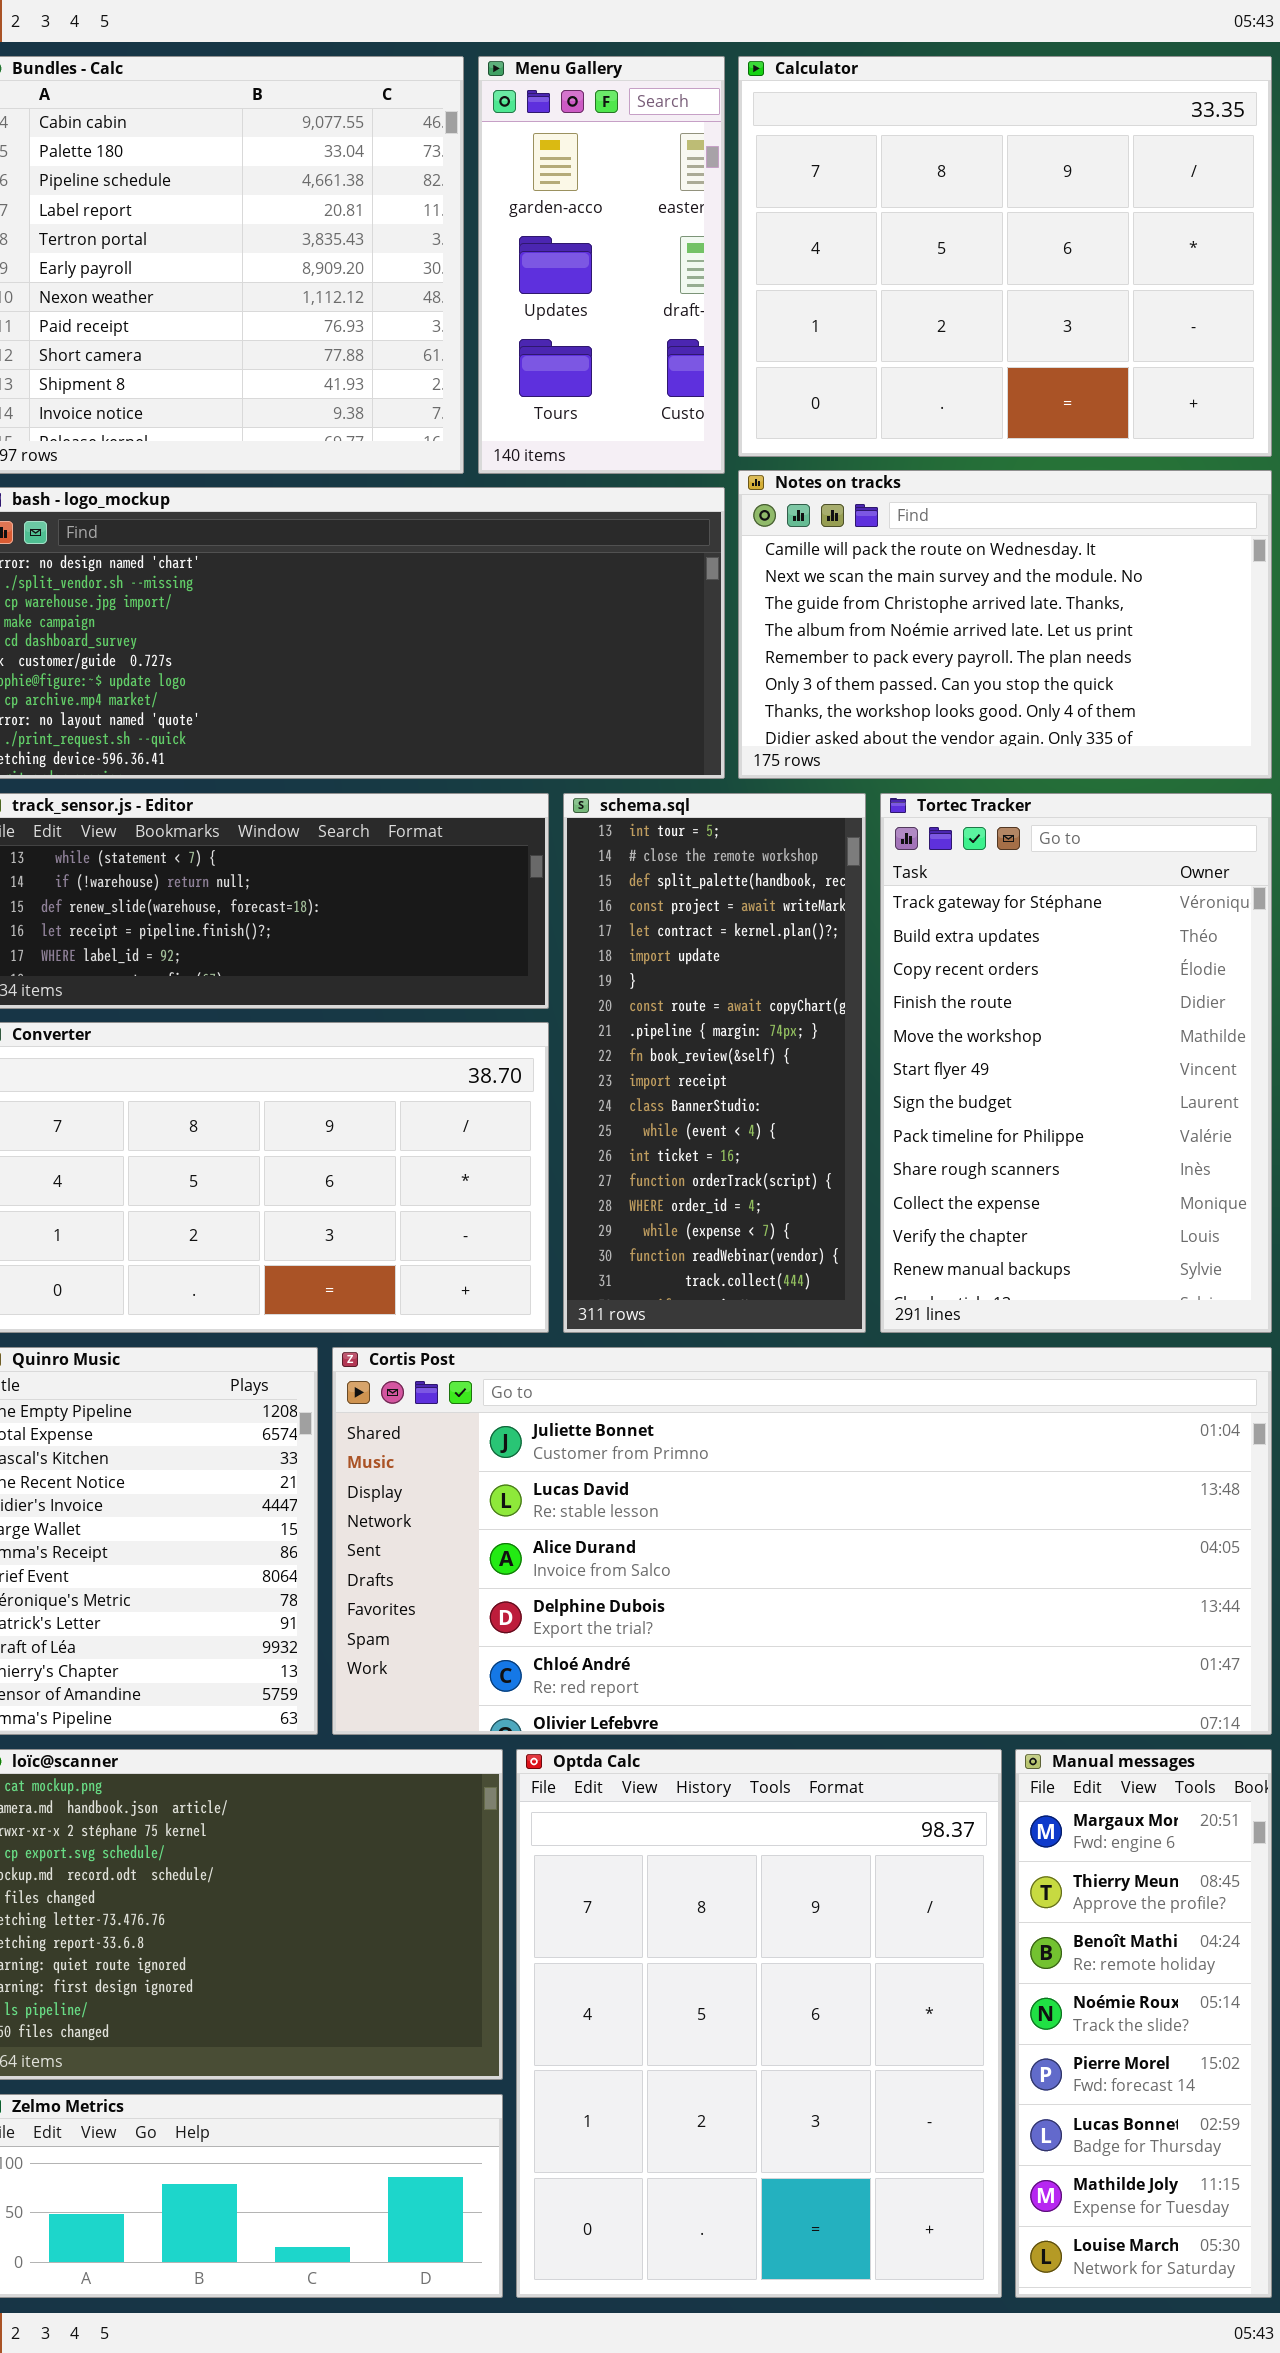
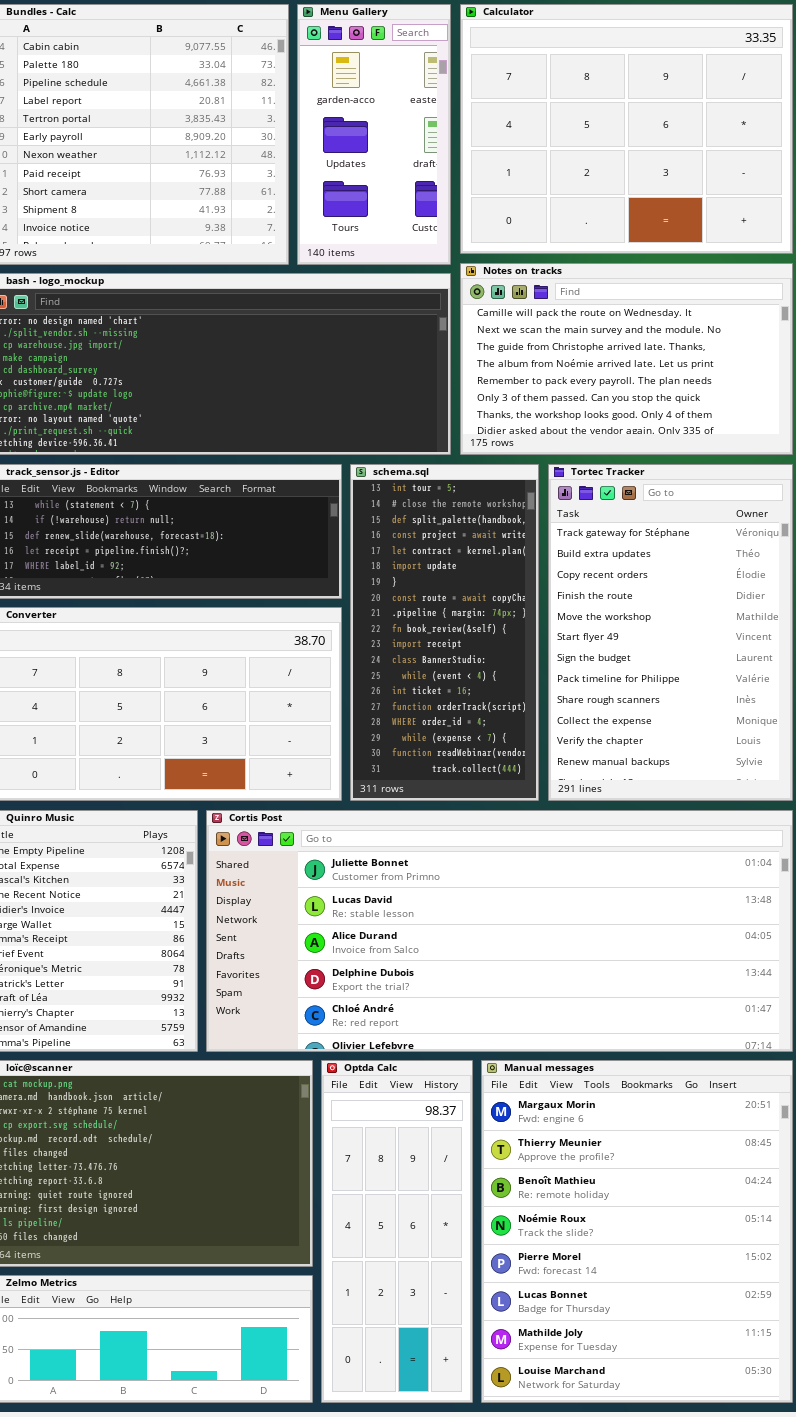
Optda Calc: [516,1749,1002,2298] -> [321,1060,473,1403], resized
Manual messages: [1015,1749,1272,2298] -> [481,1060,793,1403], resized

